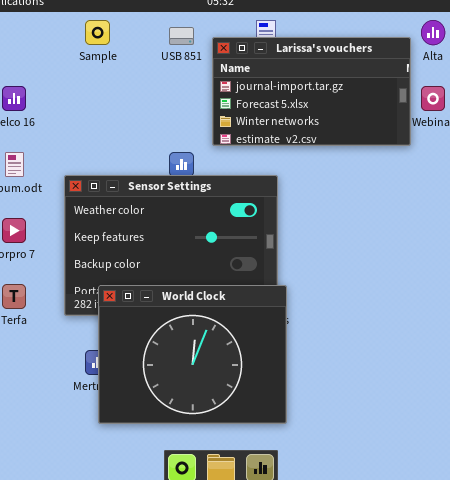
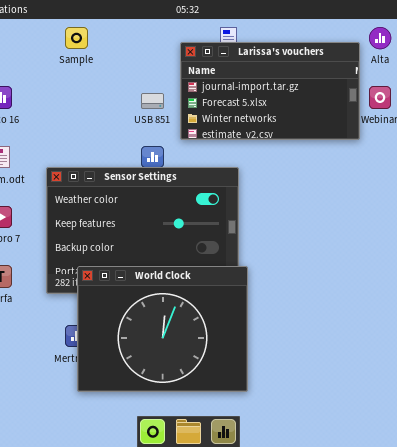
USB 851: [169,27,194,45] -> [141,93,164,109], moved

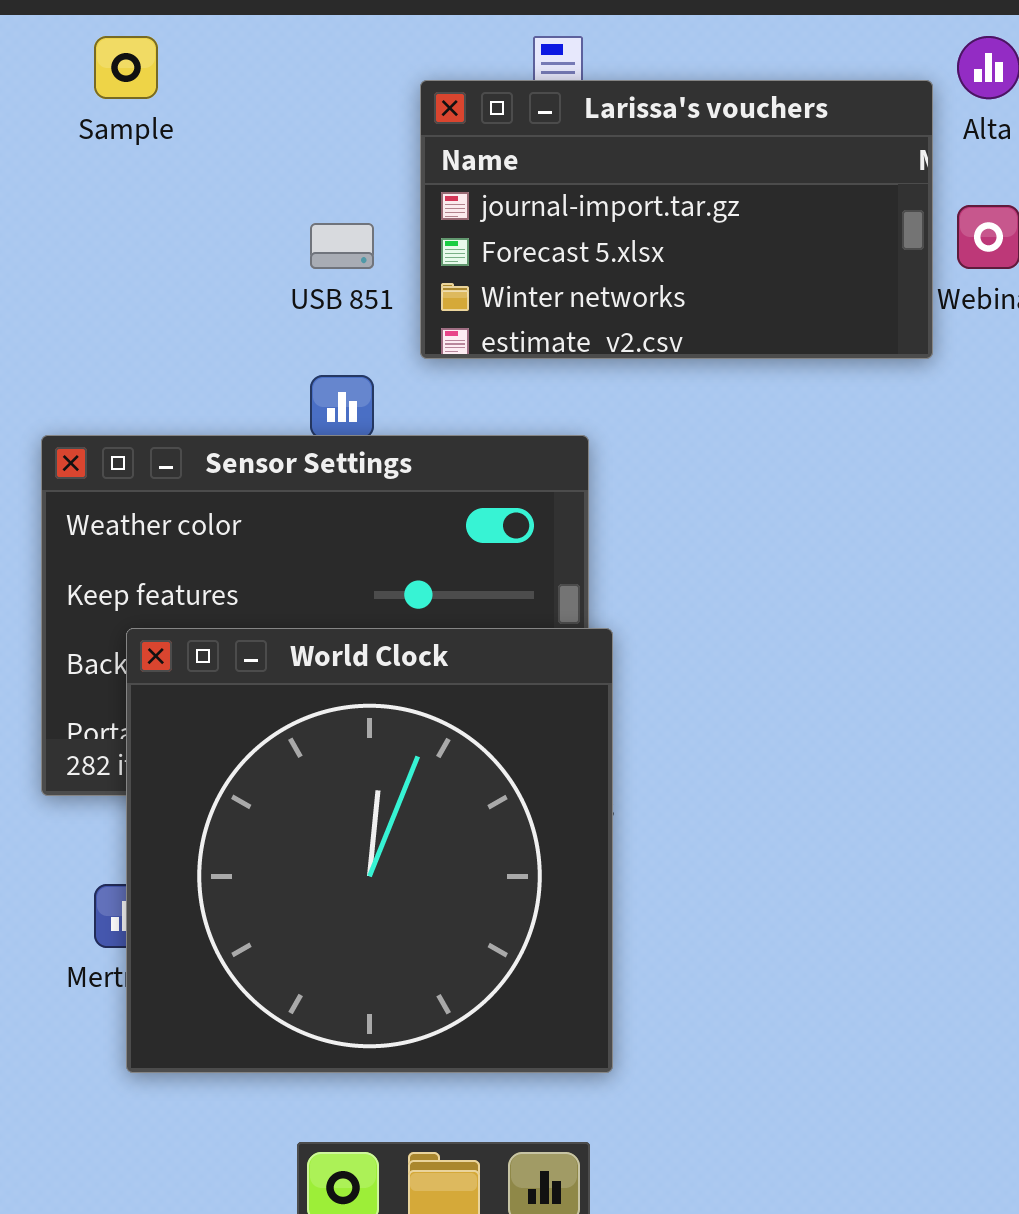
World Clock: [77,266,248,392] -> [126,628,613,1073], resized

